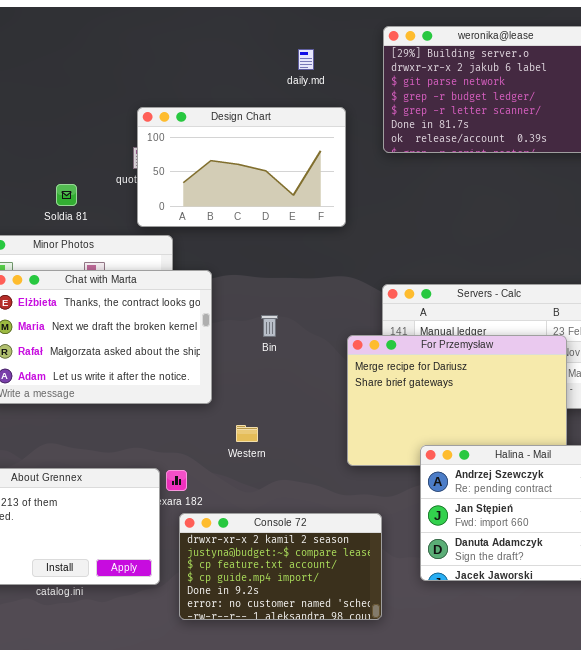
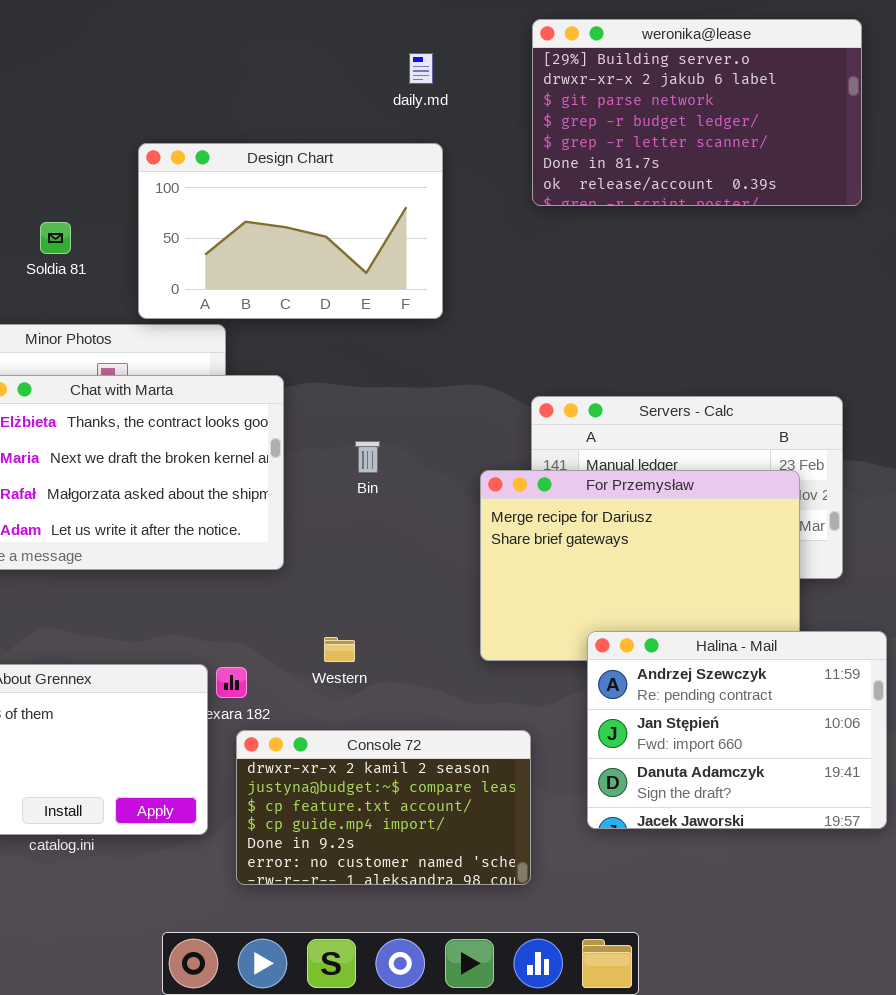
Design Chart: [137,107,346,227] -> [138,143,443,319], moved
Soldia 81: [56,184,77,206] -> [40,222,71,254], moved
Western: [236,425,258,442] -> [324,637,355,662], moved

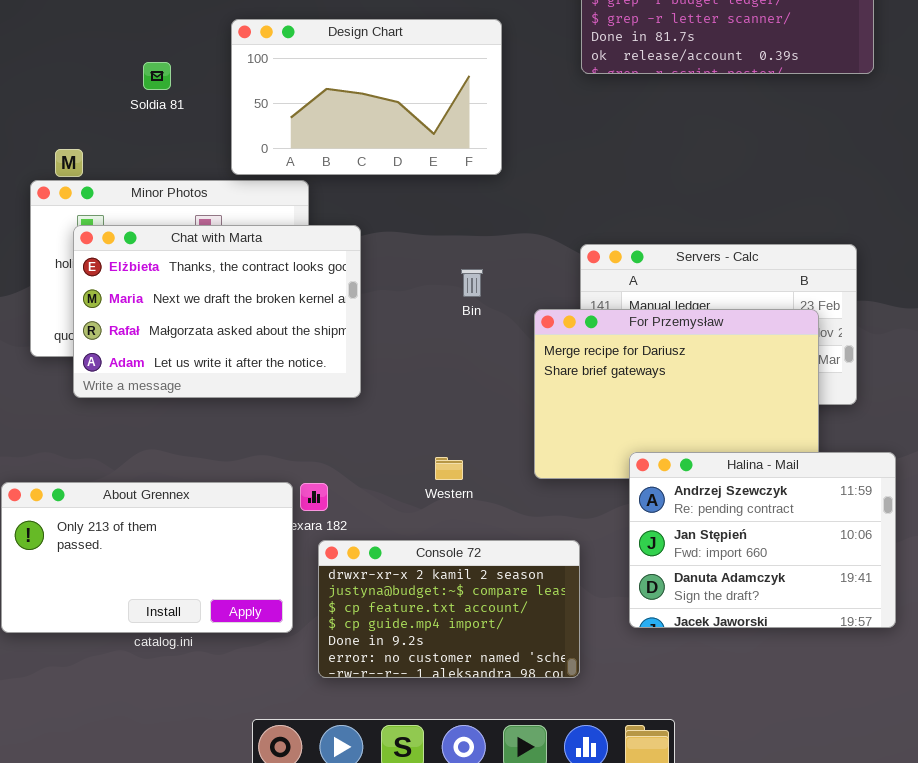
Soldia 81: [40,222,71,254] -> [143,62,171,90], moved
Bin: [355,441,380,473] -> [461,269,483,297], moved
Western: [324,637,355,662] -> [435,457,463,480], moved

